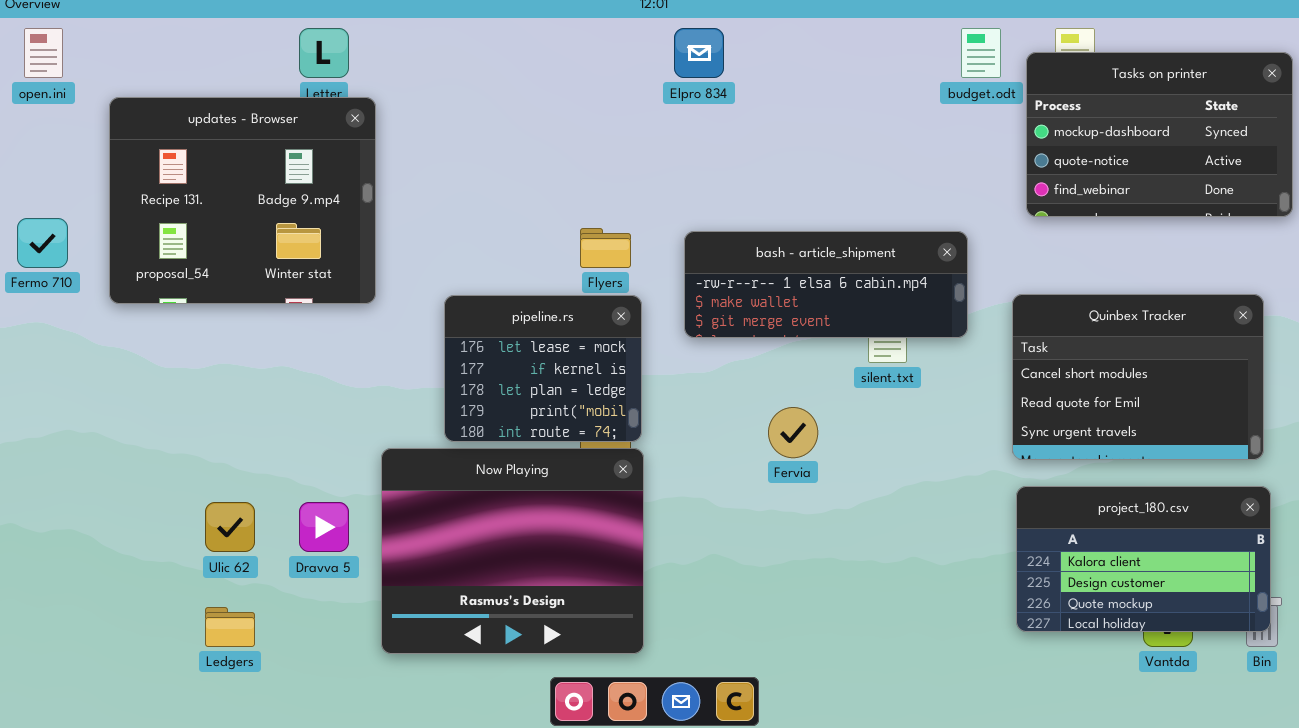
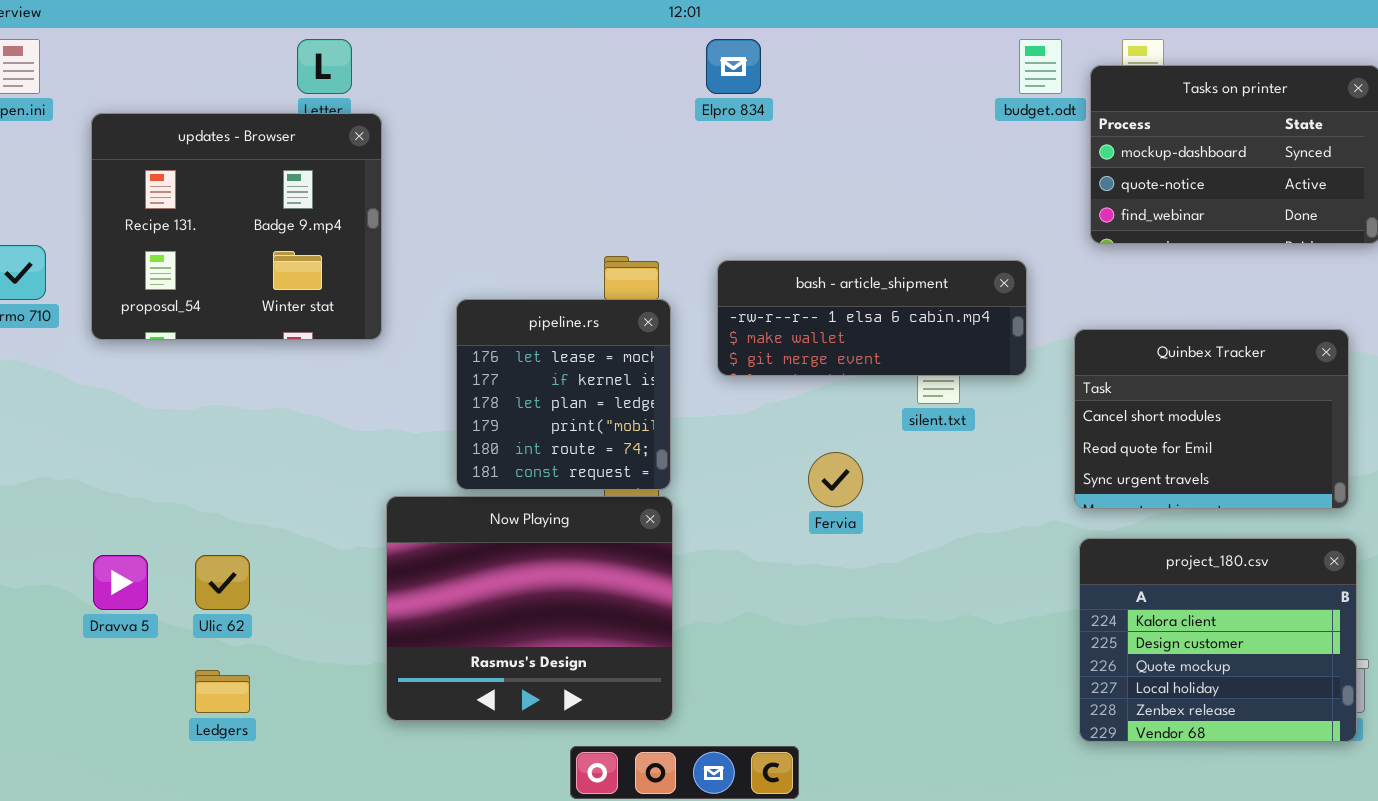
pipeline.rs: [444,295,642,442] -> [456,299,671,490], resized
project_180.csv: [1016,486,1271,632] -> [1079,538,1357,742], resized
Dravva 5: [299,502,349,552] -> [93,555,148,610], moved

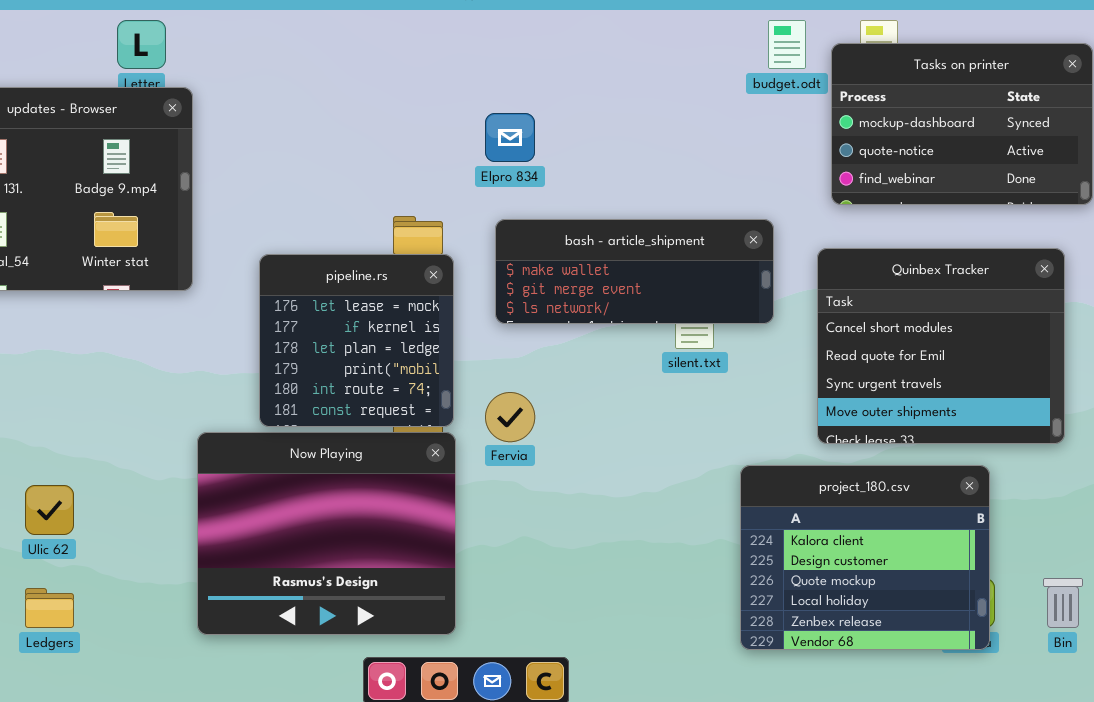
Elpro 834: [706,39,761,94] -> [485,113,535,162], moved
bash - article_shipment: [717,260,1027,376] -> [495,219,774,324], scrolled down 1 row
Quinbex Tracker: [1074,329,1349,509] -> [817,248,1065,444], resized
Fervia: [808,452,863,507] -> [485,392,535,442], moved
project_180.csv: [1079,538,1357,742] -> [740,465,990,650], moved

